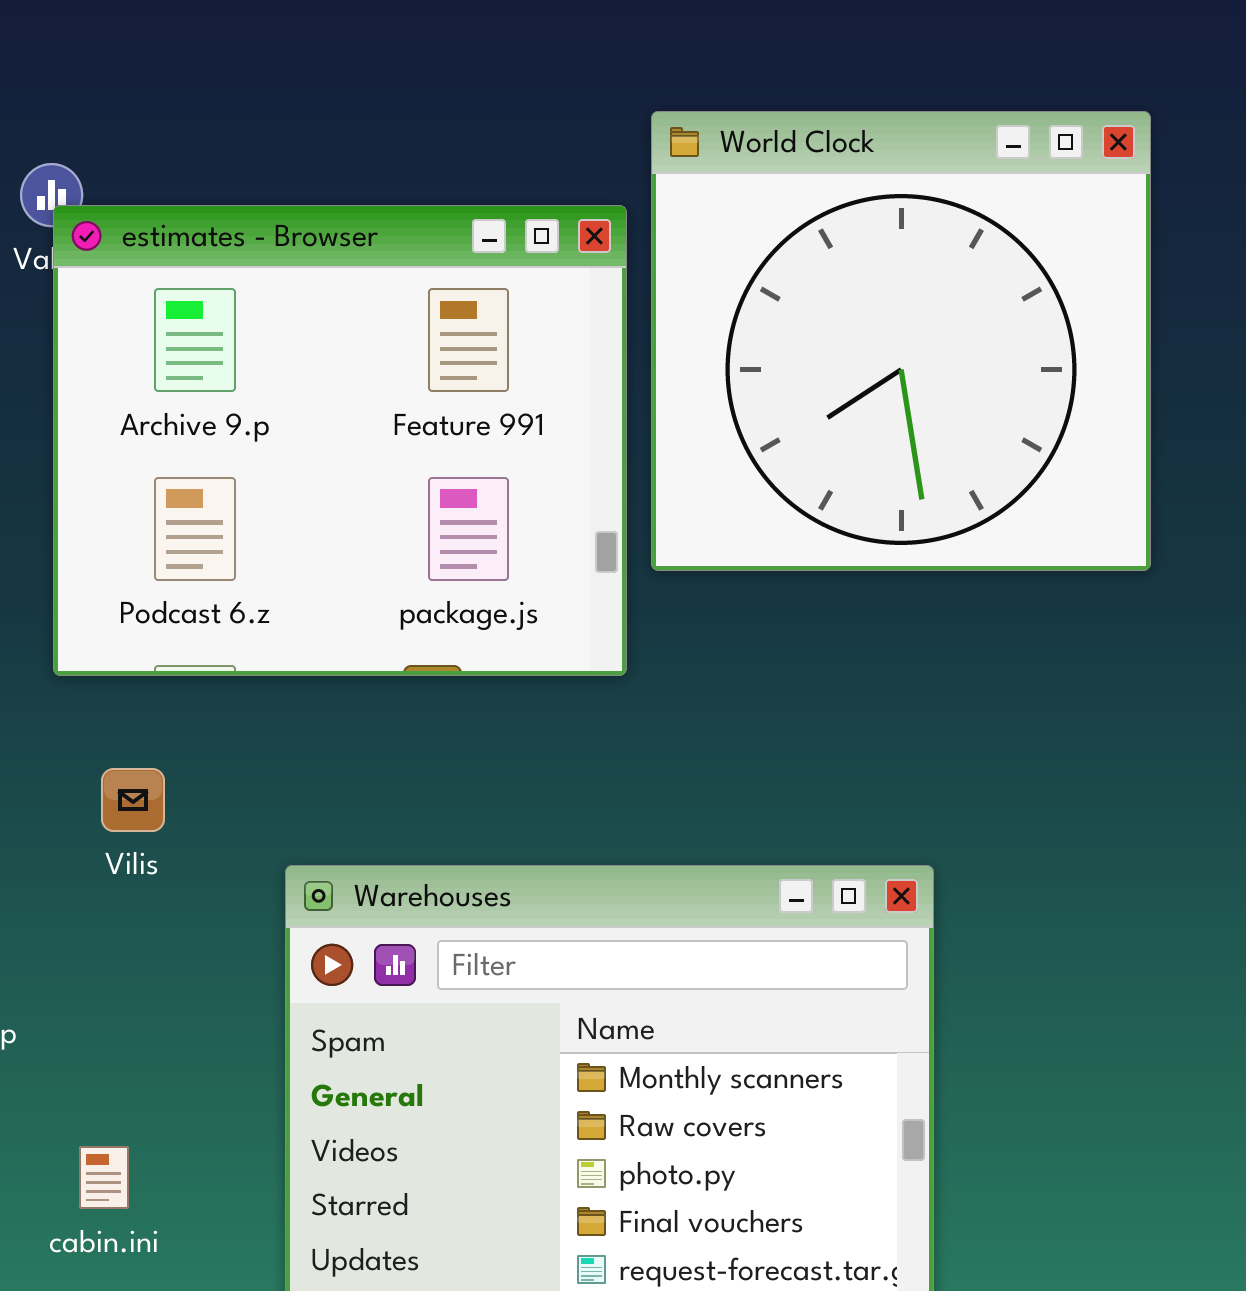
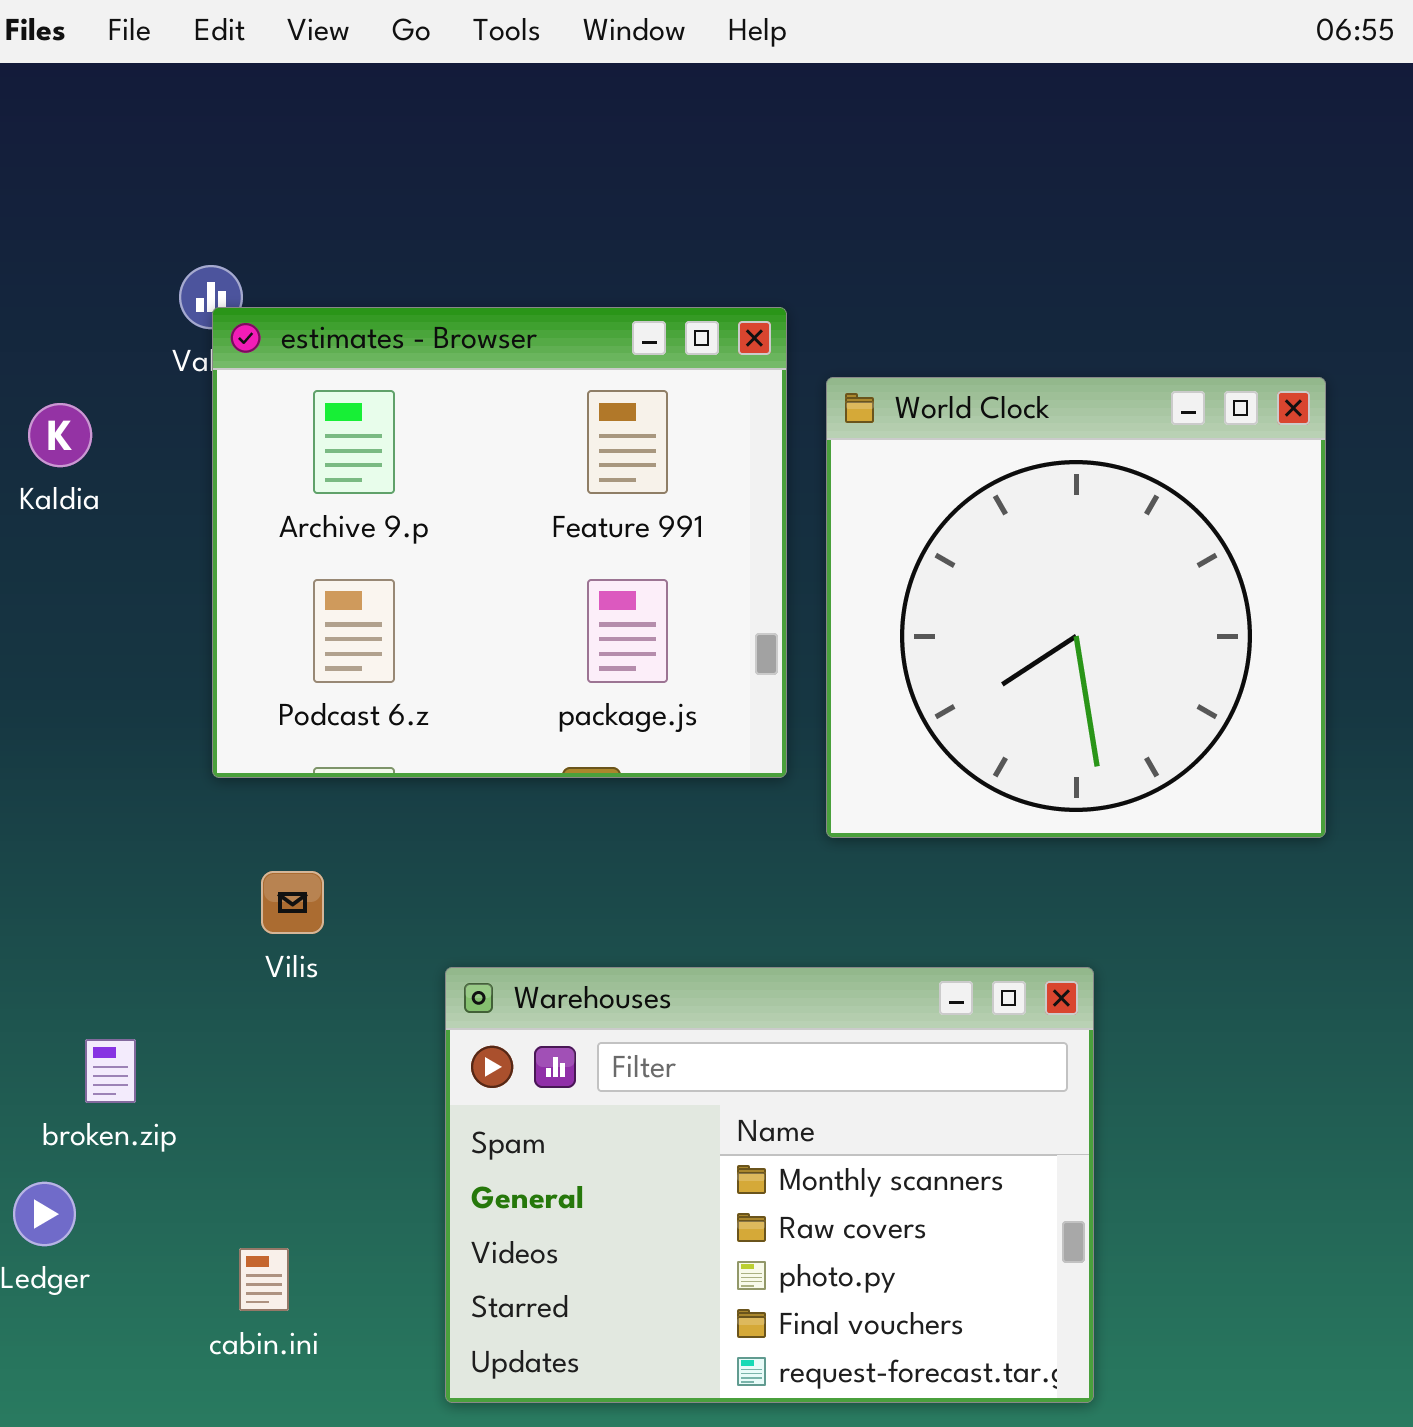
World Clock: [651,111,1151,571] -> [826,377,1326,838], moved

